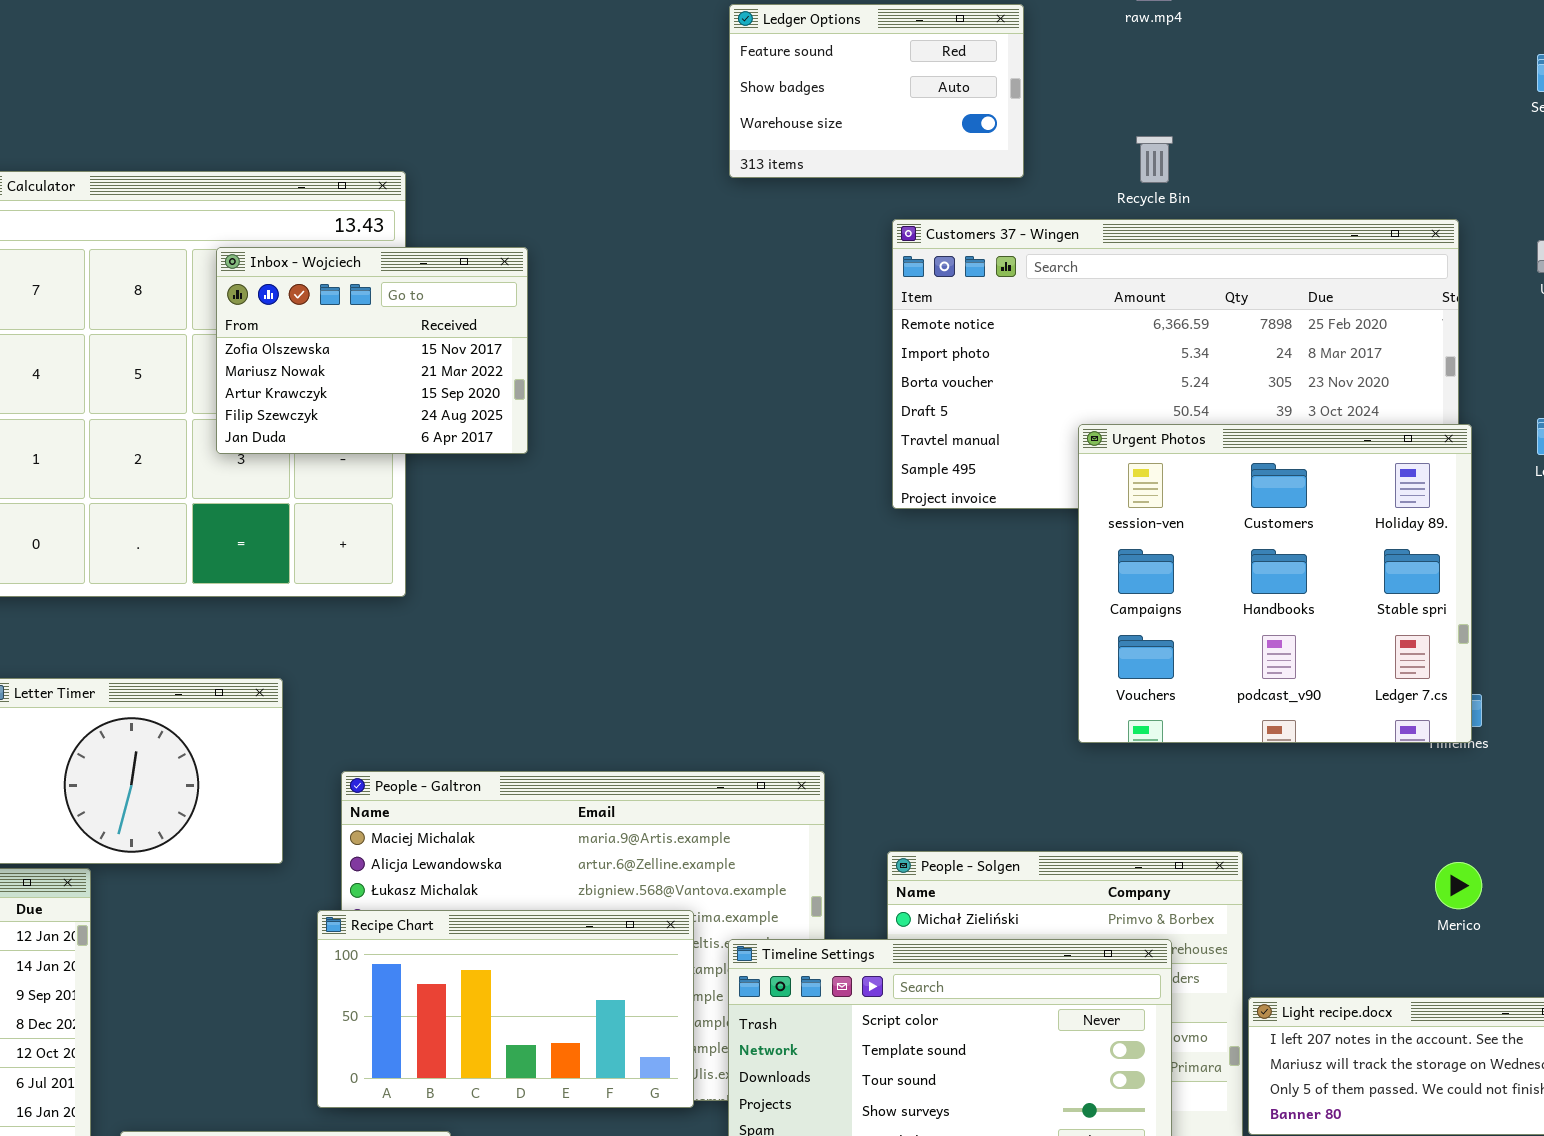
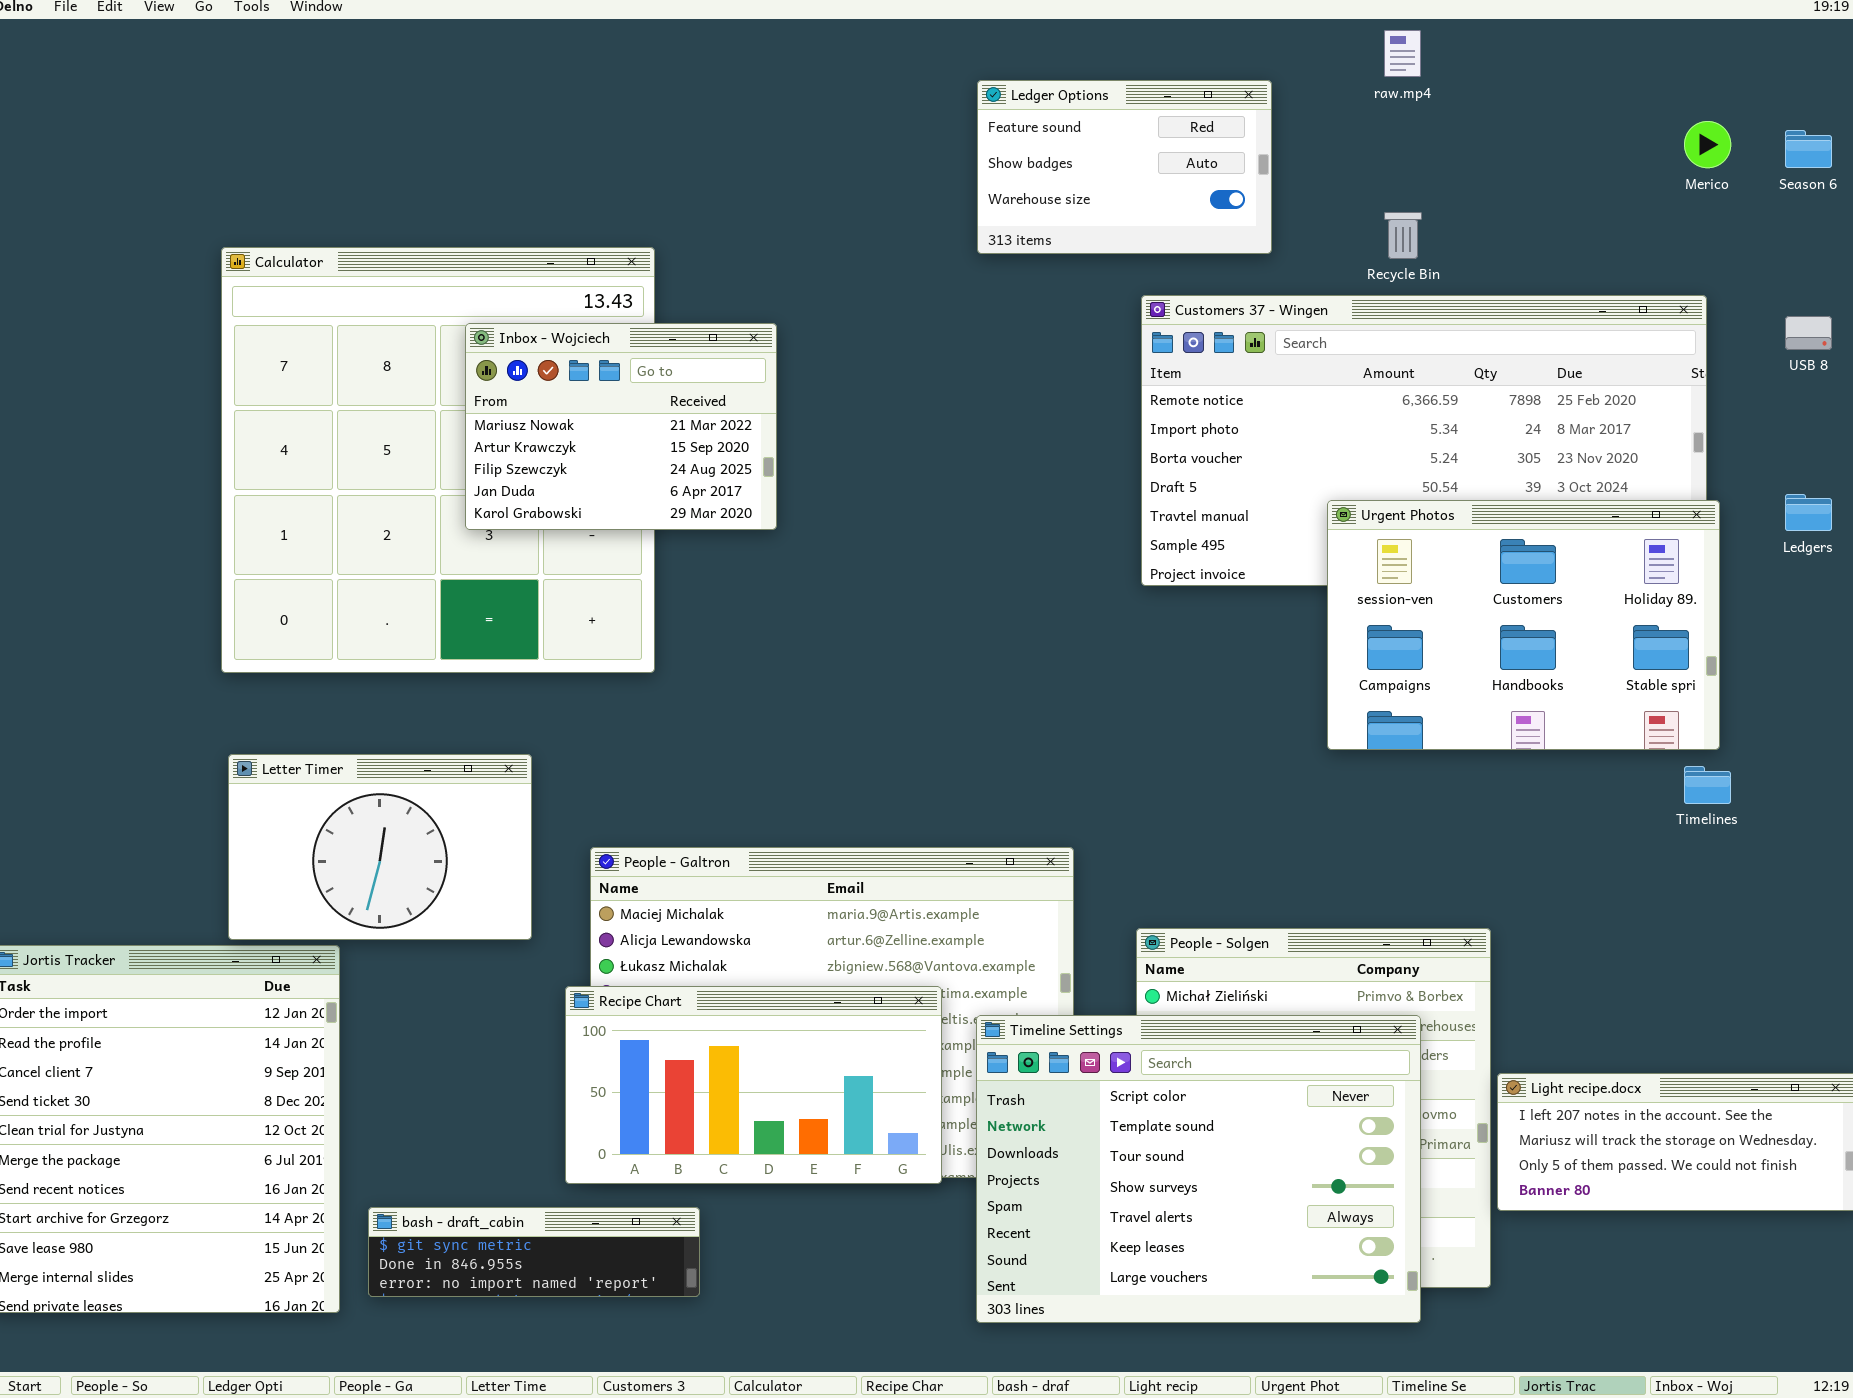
Inbox - Wojciech: [216,247,528,454] -> [465,323,777,530], scrolled down 1 row
Urgent Photos: [1078,424,1472,743] -> [1327,500,1720,750], resized
Merico: [1435,862,1482,909] -> [1684,121,1731,168], moved

